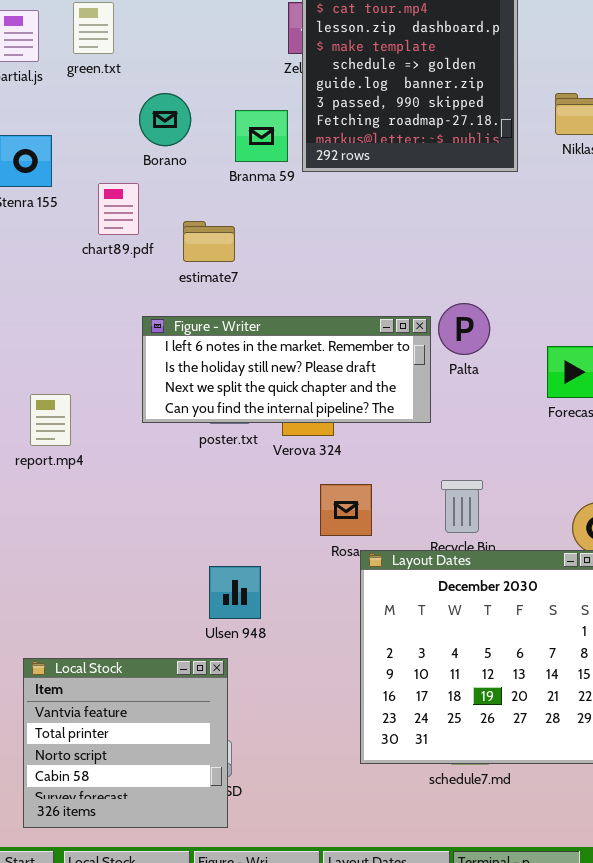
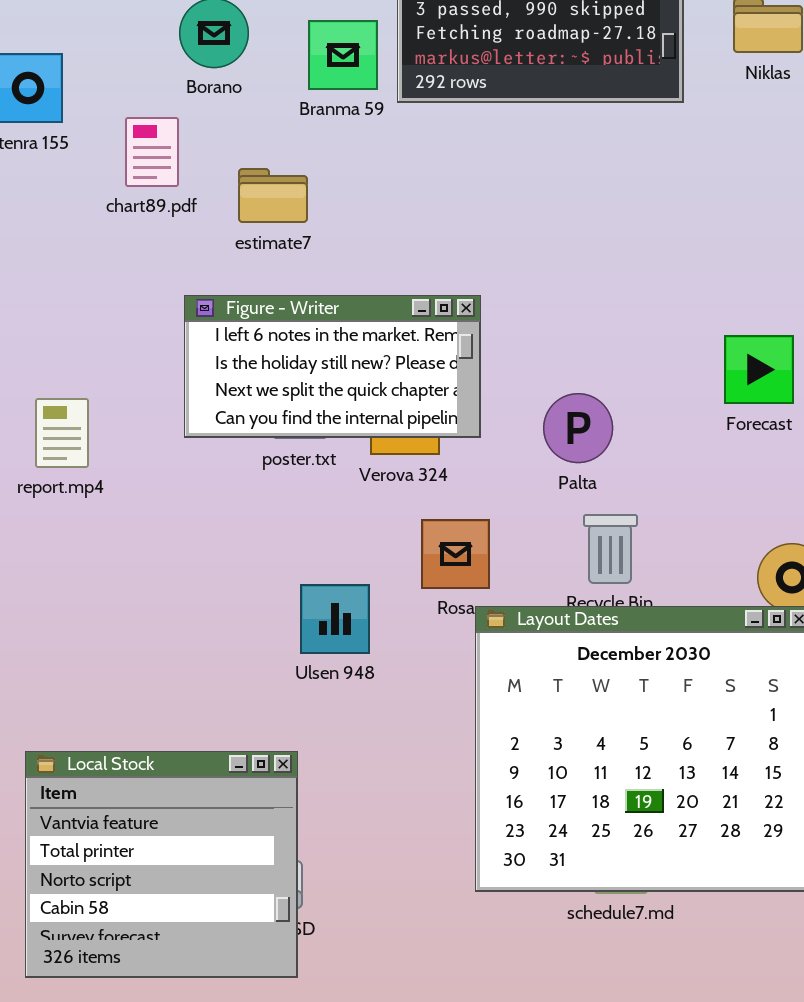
Palta: [438,303,490,355] -> [543,393,613,463], moved
Figure - Writer: [142,316,431,423] -> [184,295,481,438], resized
Ulsen 948: [209,566,261,619] -> [300,584,370,654], moved

